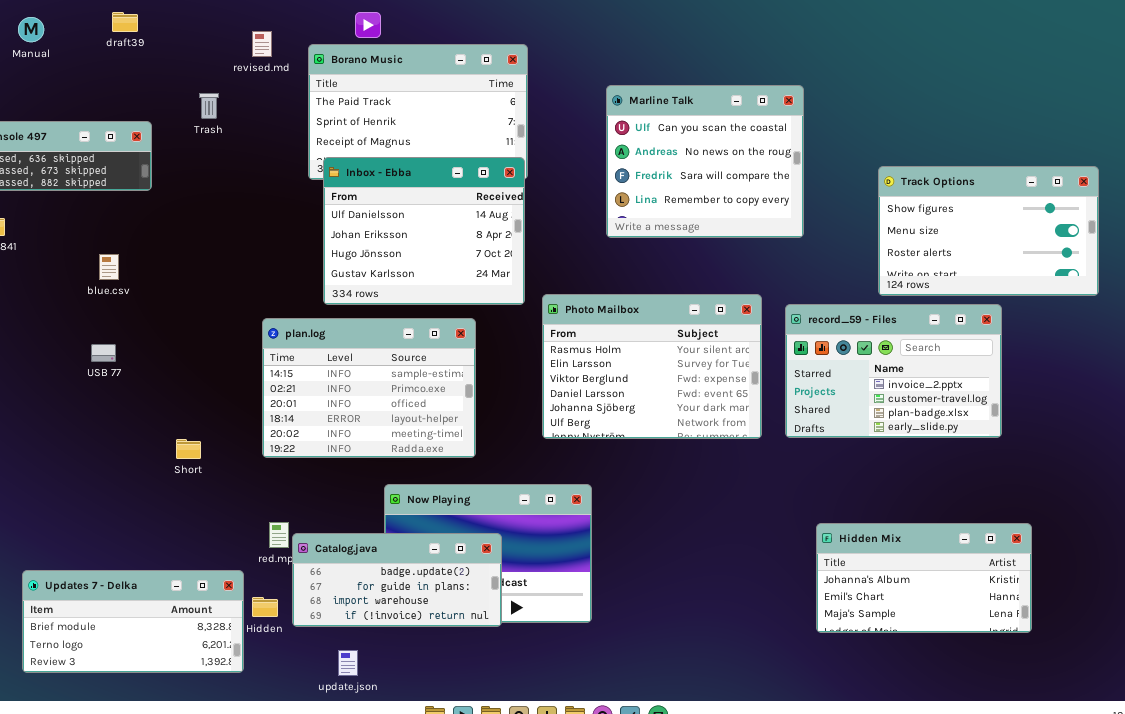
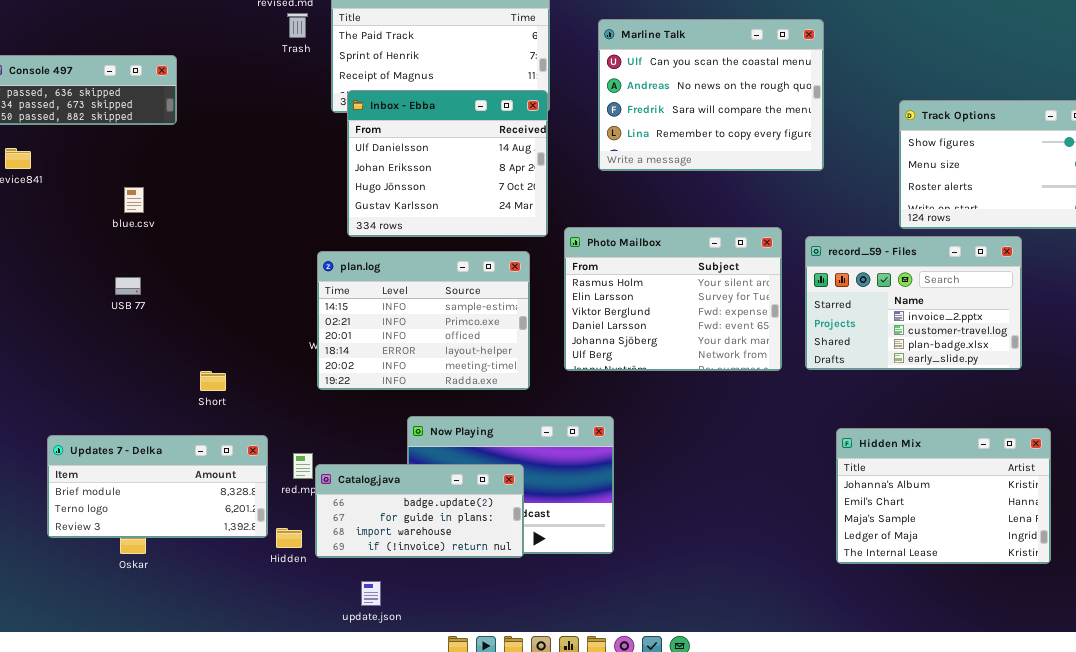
Marline Talk: [606,85,804,238] -> [598,19,824,171], resized
Trash: [199,93,219,119] -> [287,13,308,38], moved
plan.log: [262,318,476,458] -> [317,251,530,390], moved
Hidden Mix: [816,523,1032,633] -> [836,428,1051,564], resized
Updates 7 - Delka: [22,570,244,673] -> [47,435,268,538], moved

